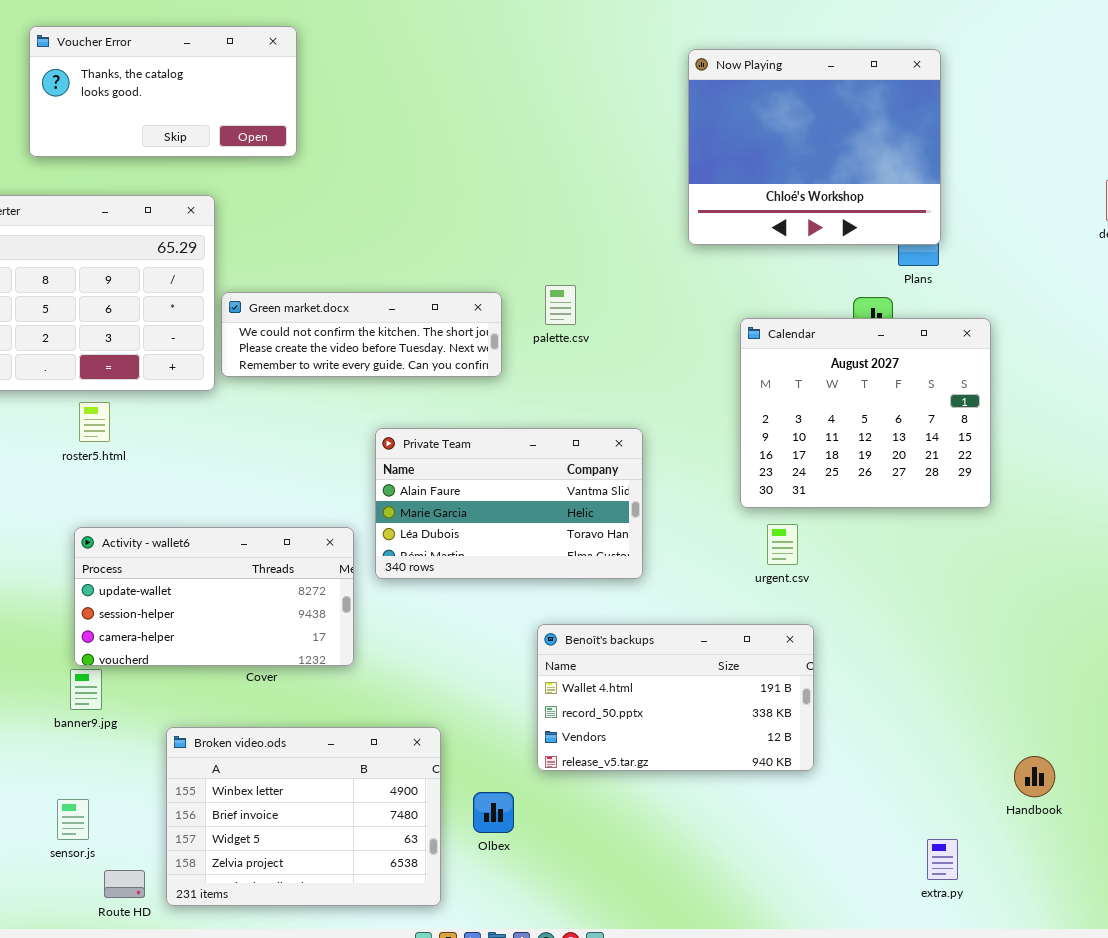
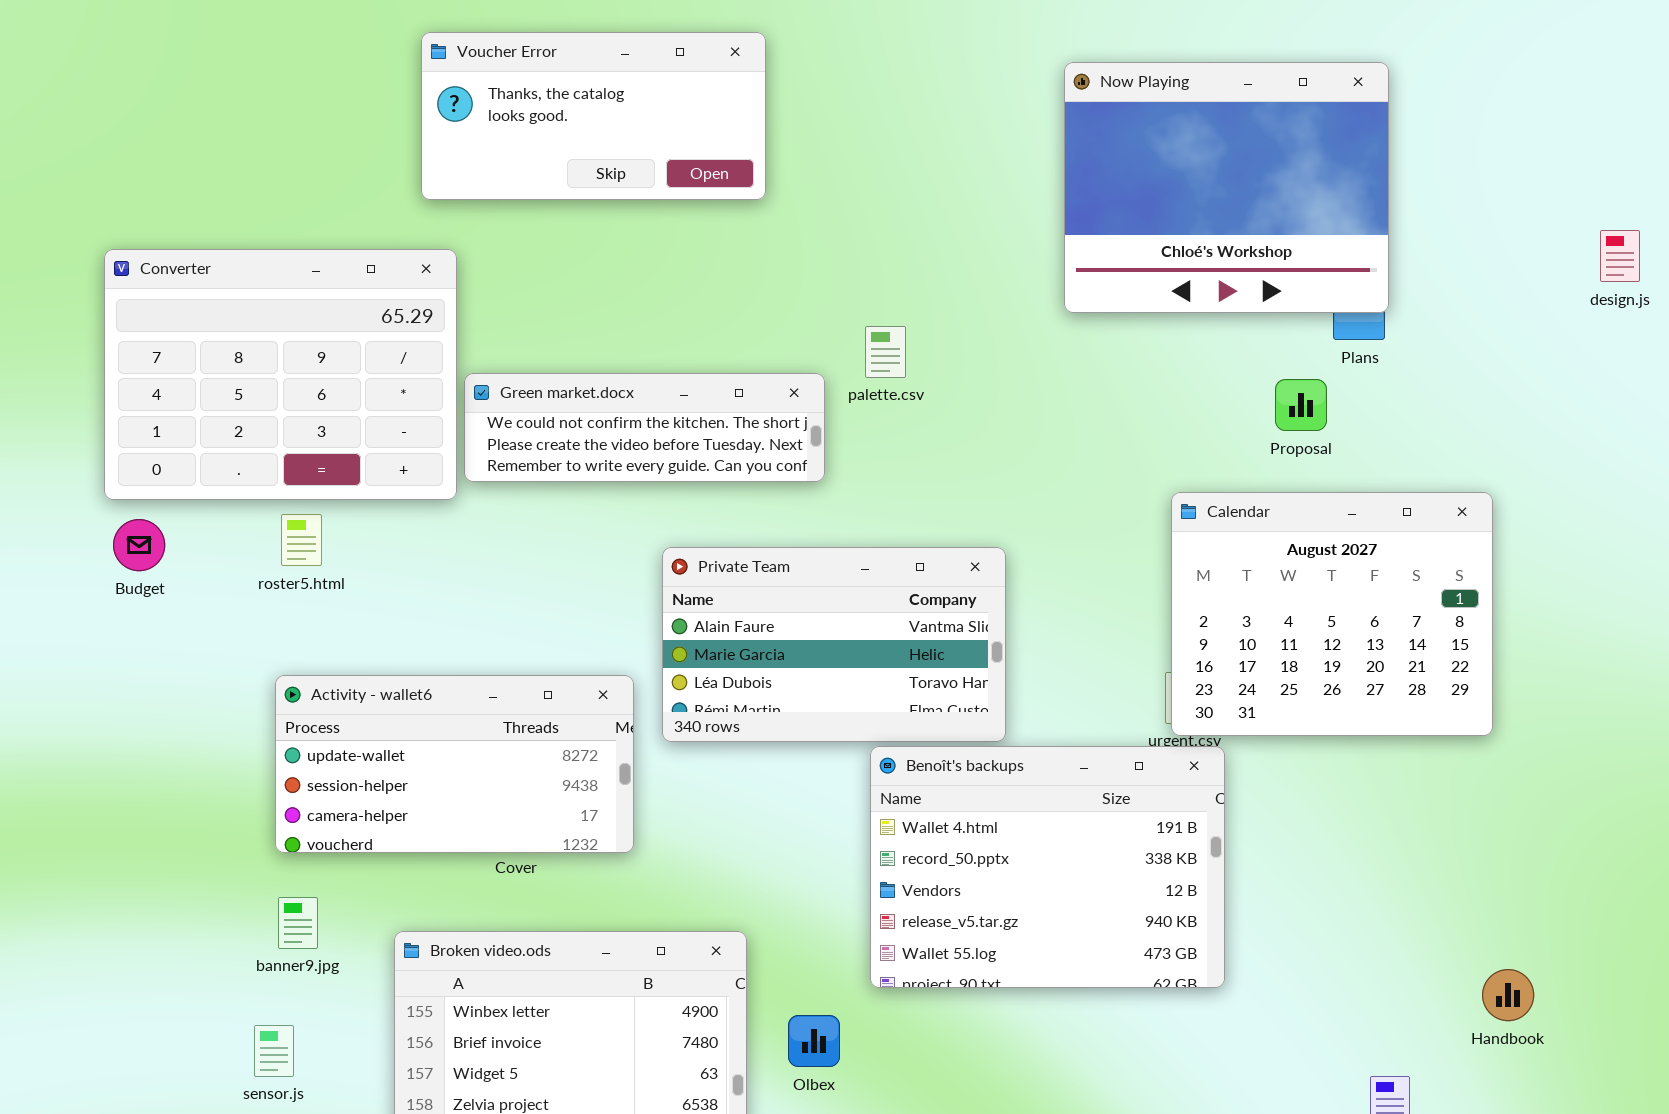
Voucher Error: [29,26,297,157] -> [421,32,766,200], moved
palette.csv: [545,285,576,325] -> [865,326,906,378], moved
Calendar: [740,318,991,508] -> [1171,492,1493,736], moved
Benoît's backups: [537,624,814,771] -> [870,746,1225,988], resized
banner9.jpg: [70,669,102,710] -> [278,897,318,949], moved

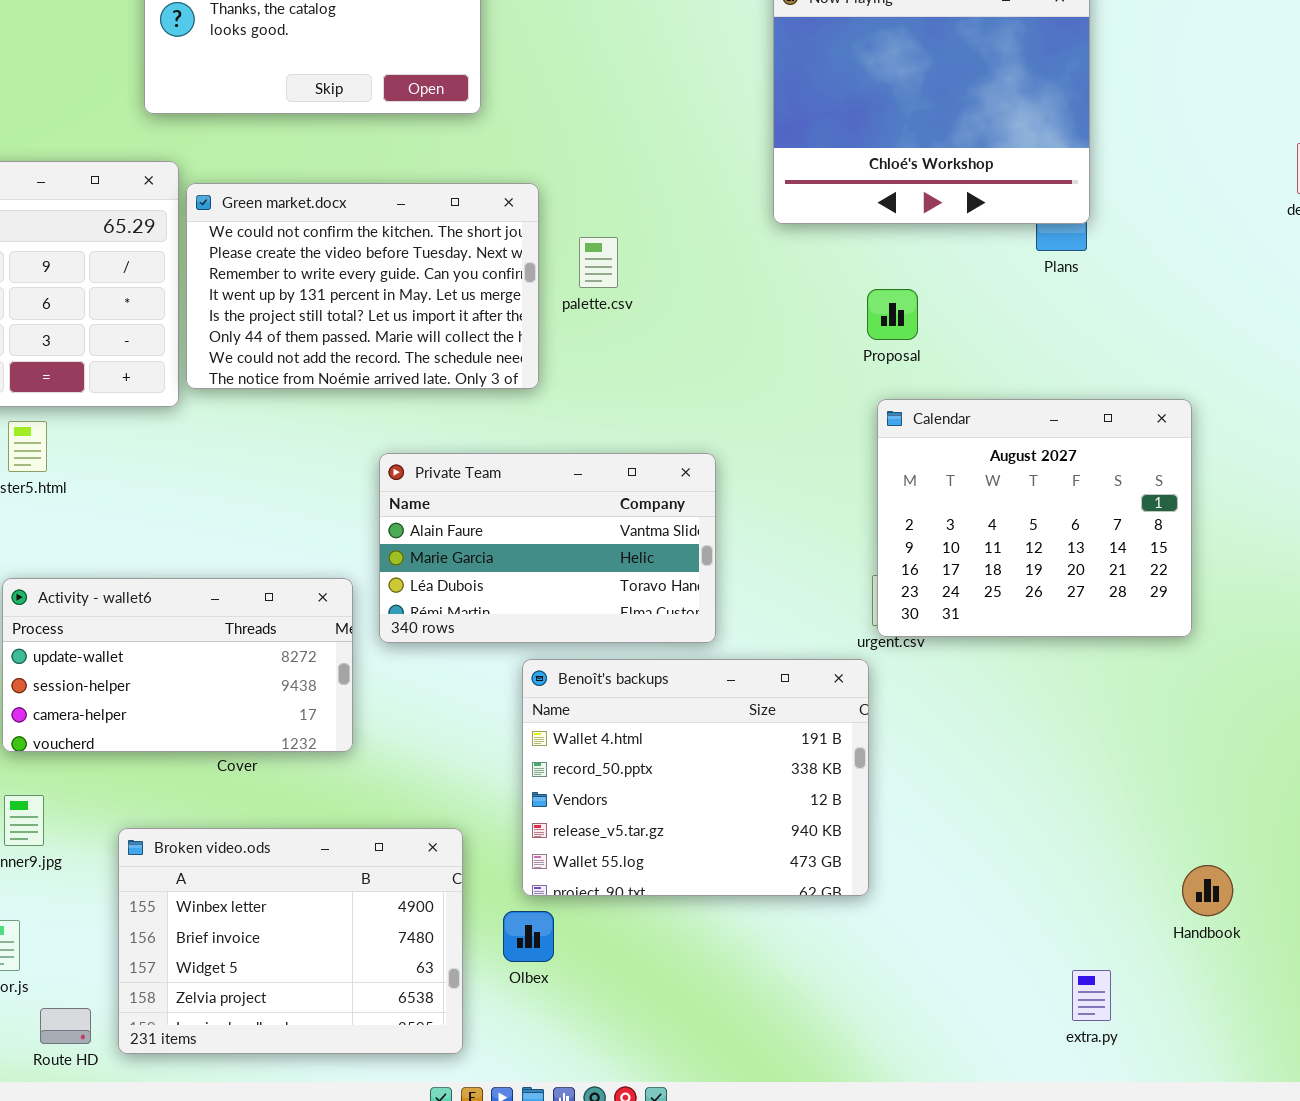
Green market.docx: [464,373,825,482] -> [186,183,539,389], resized
Proposal: [1275,379,1327,431] -> [867,289,918,340], moved
Benoît's backups: [870,746,1225,988] -> [522,659,869,896], moved

